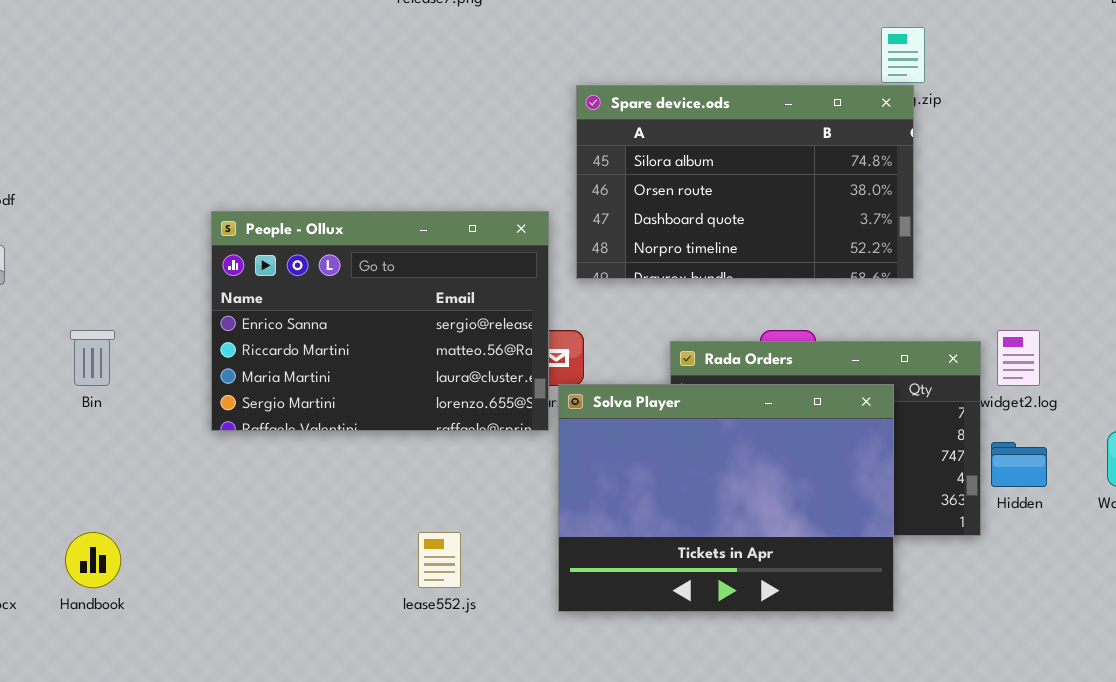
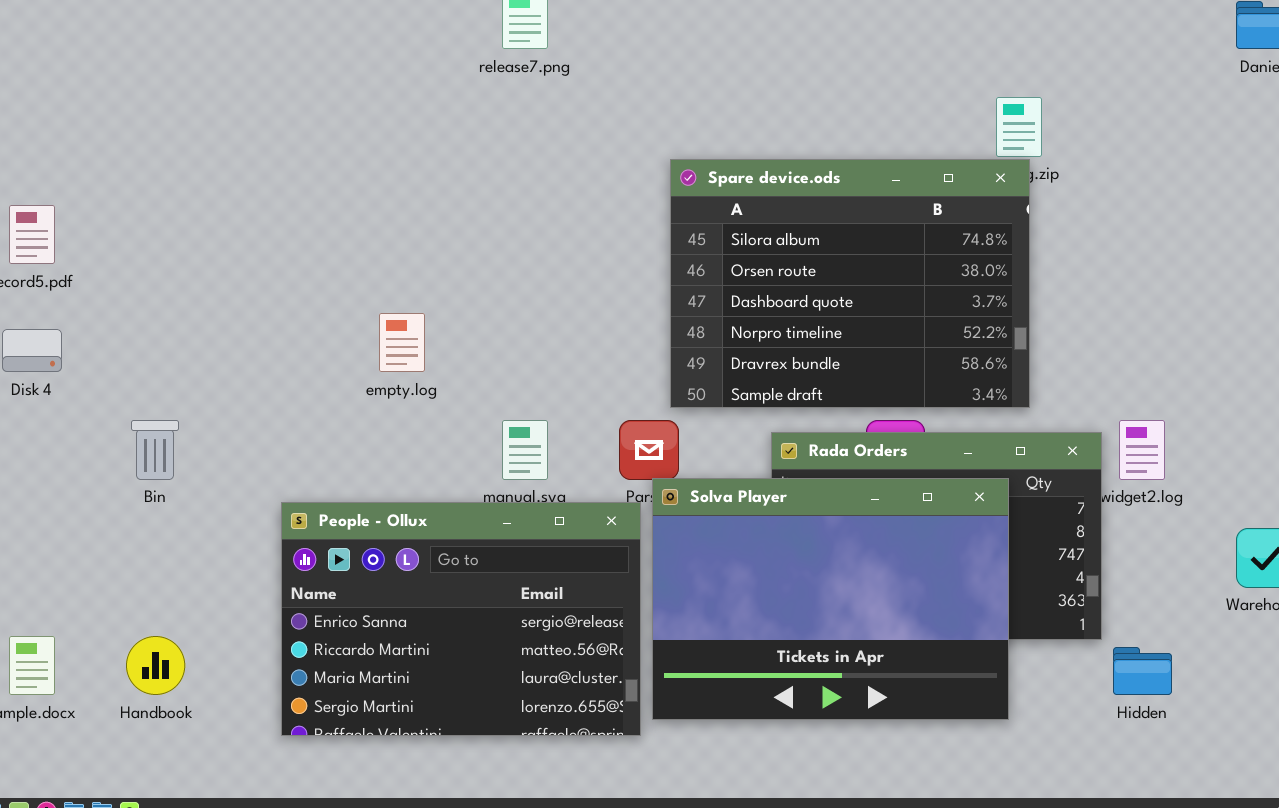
Spare device.ods: [576,85,914,279] -> [670,159,1030,408], resized
People - Ollux: [211,211,549,431] -> [281,502,641,736], moved
Hidden: [991,442,1047,487] -> [1113,647,1172,695], moved

